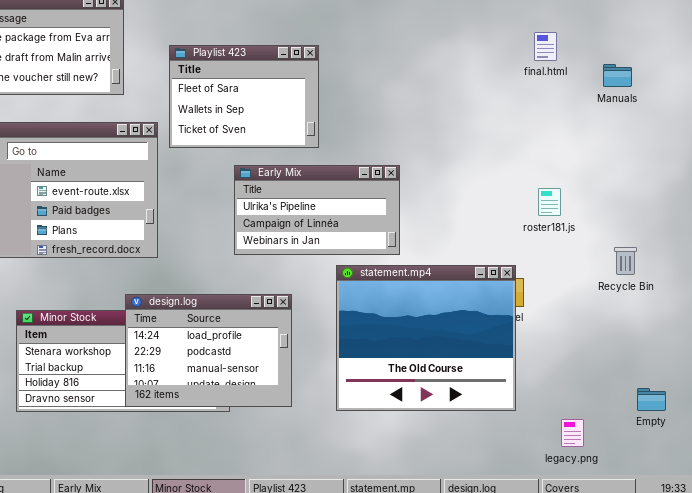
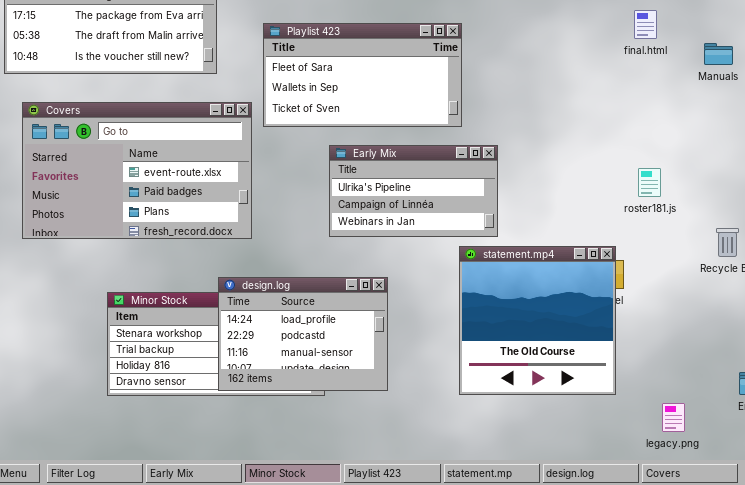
Playlist 423: [169,45,319,148] -> [263,23,462,127], resized
statement.mp4: [336,265,516,411] -> [459,246,616,395], resized

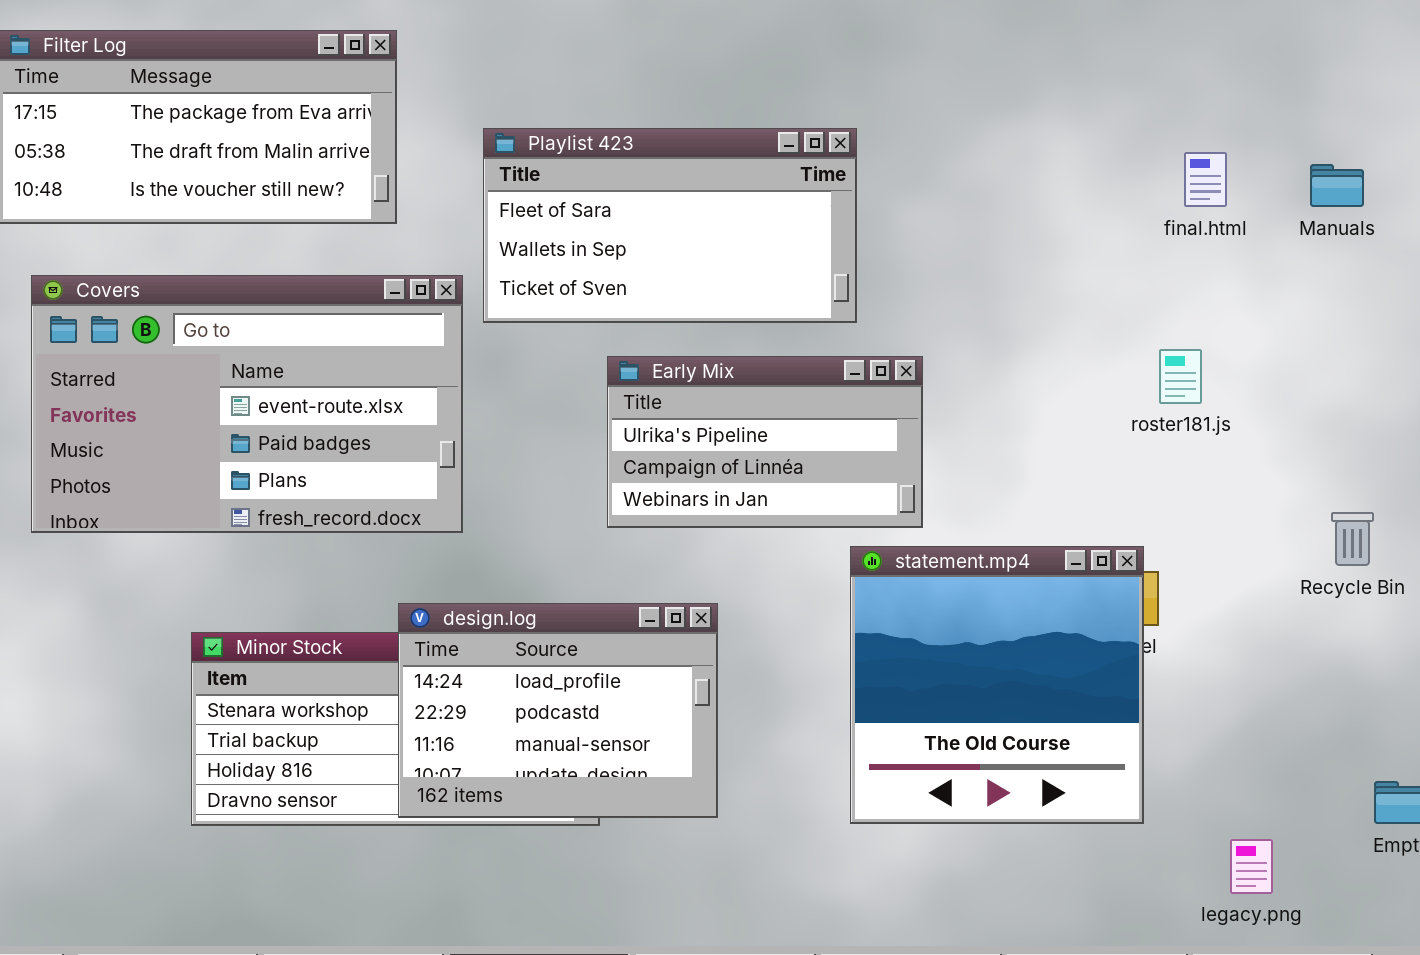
final.html: [634,10,657,39] -> [1184,152,1227,207], moved
roster181.js: [638,168,661,197] -> [1159,349,1202,404], moved

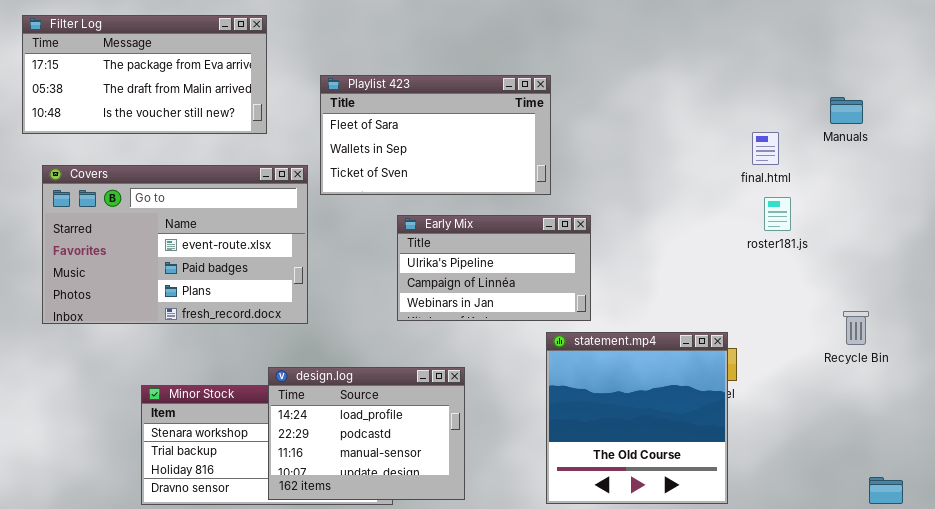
final.html: [1184,152,1227,207] -> [752,132,779,165], moved
roster181.js: [1159,349,1202,404] -> [764,197,791,231], moved

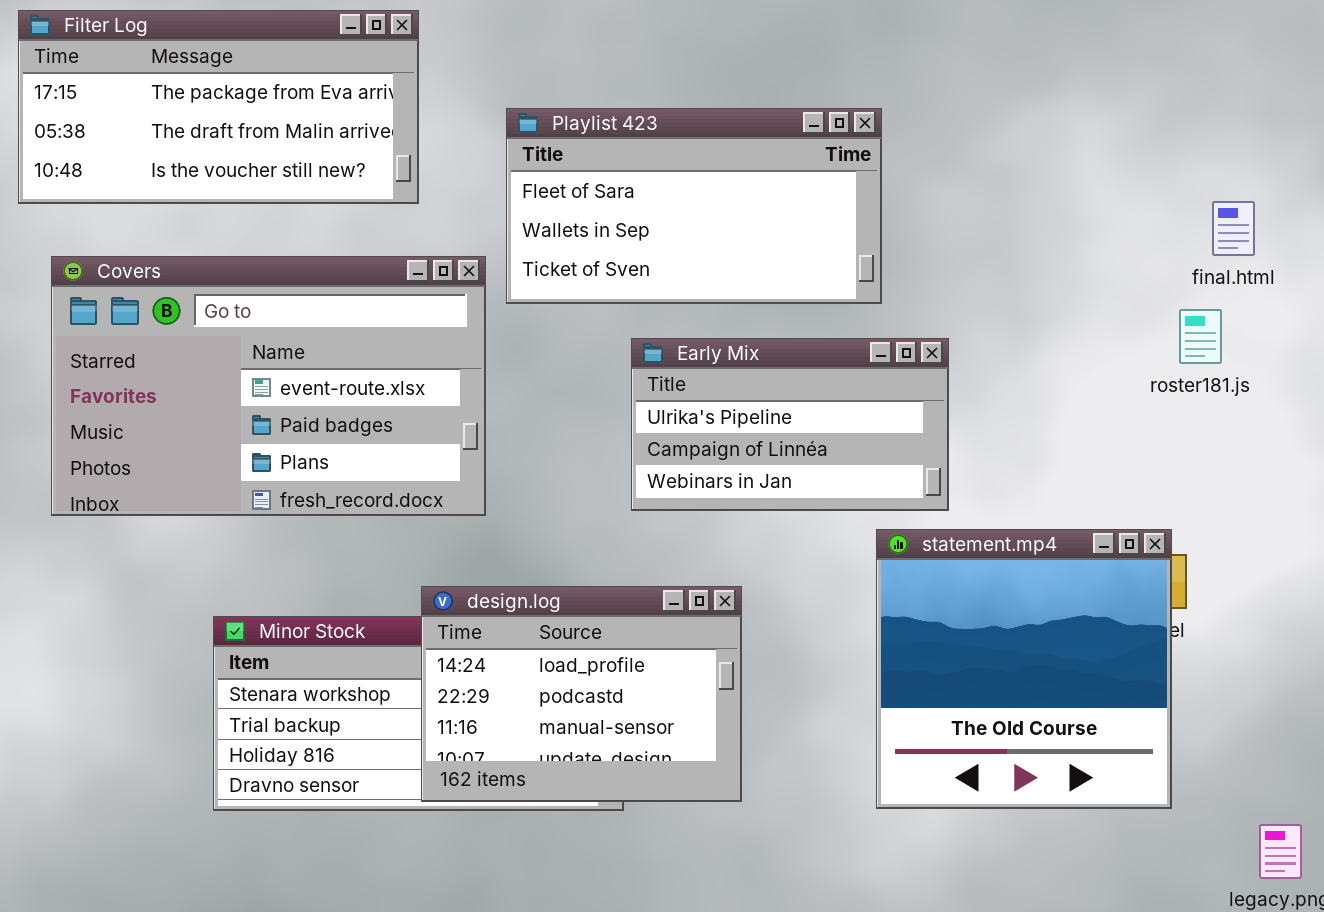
roster181.js: [764,197,791,231] -> [1179,309,1222,364], moved

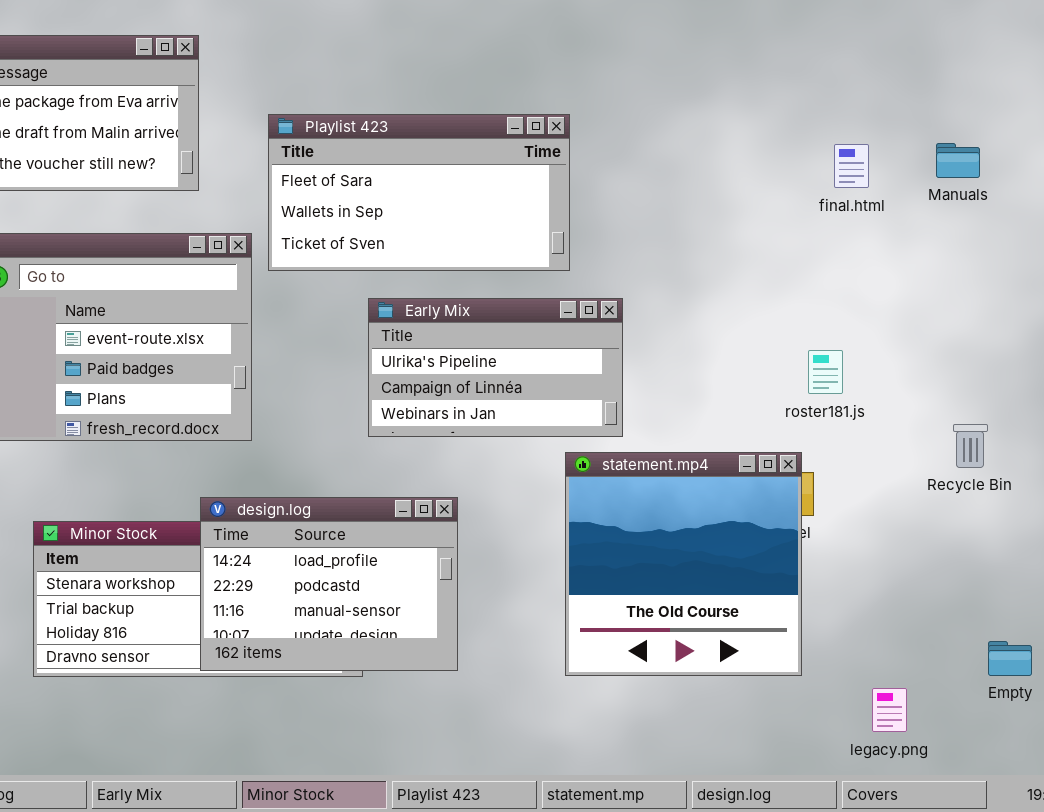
final.html: [1212,201,1255,256] -> [834,144,869,188], moved
roster181.js: [1179,309,1222,364] -> [808,350,843,394], moved

